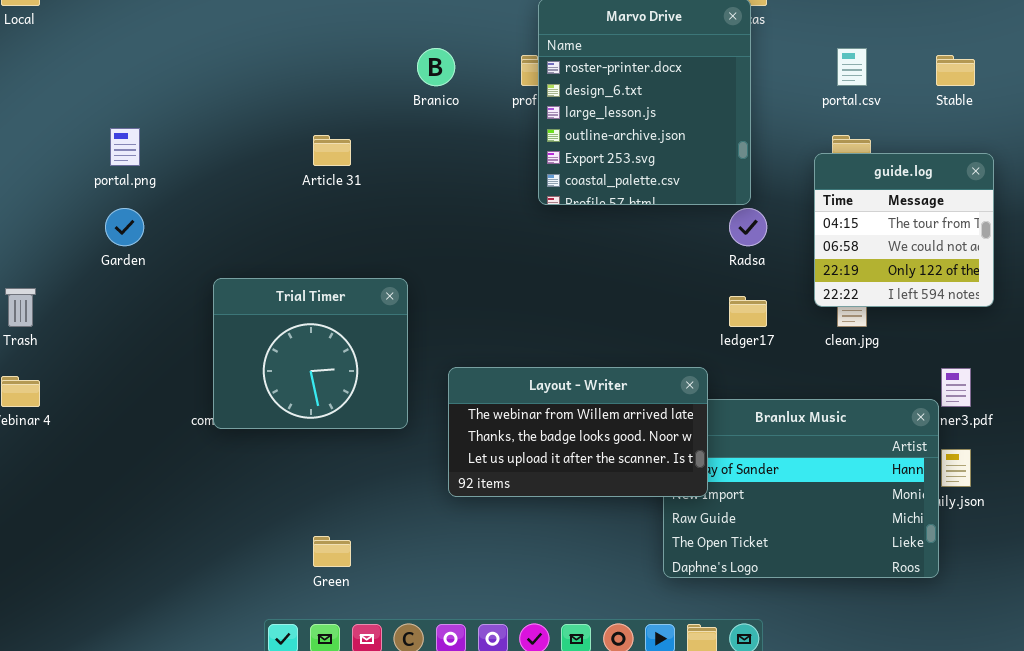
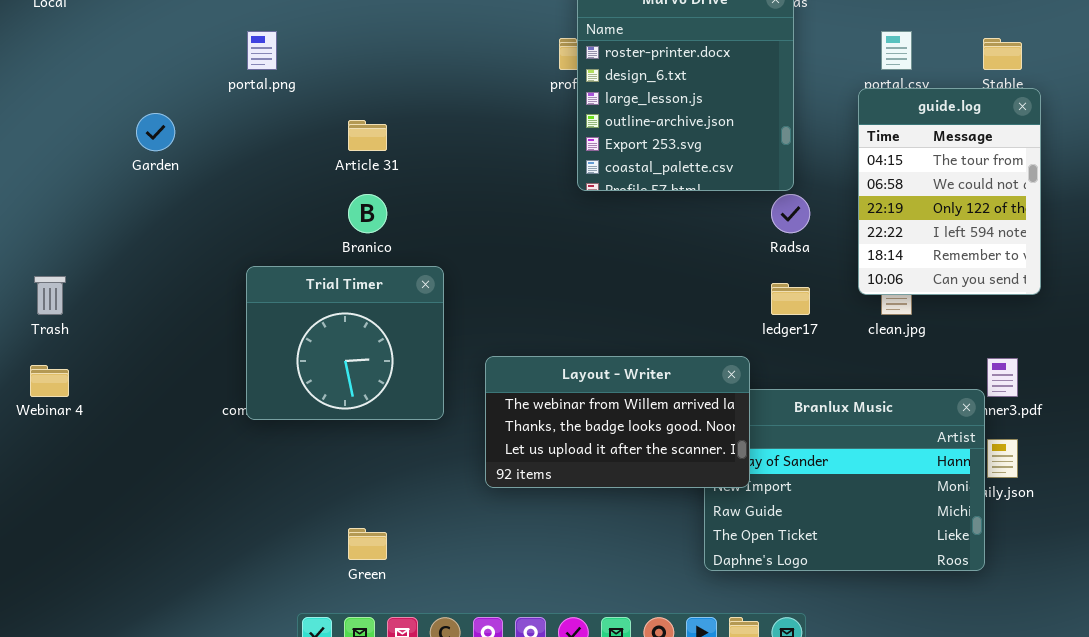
Branico: [417,48,455,86] -> [348,194,387,233], moved
portal.png: [110,128,140,166] -> [247,31,277,70], moved
guide.log: [814,153,994,307] -> [858,88,1041,295], resized
Garden: [105,208,144,246] -> [136,113,175,151], moved

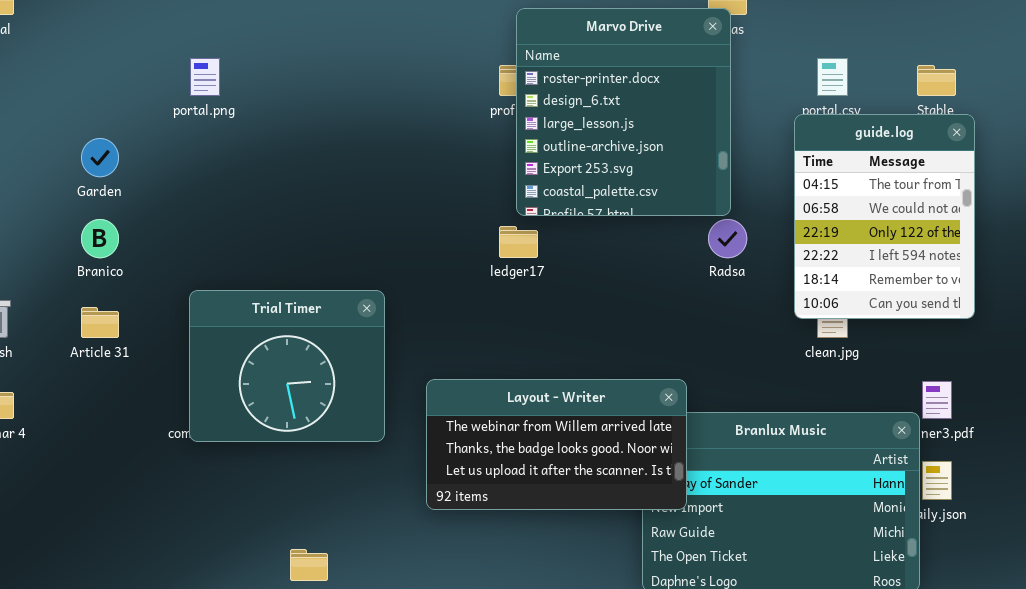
Article 31: [348,120,387,151] -> [81,307,119,338], moved
Branico: [348,194,387,233] -> [81,219,119,258], moved
ledger17: [771,283,810,315] -> [499,226,538,258], moved

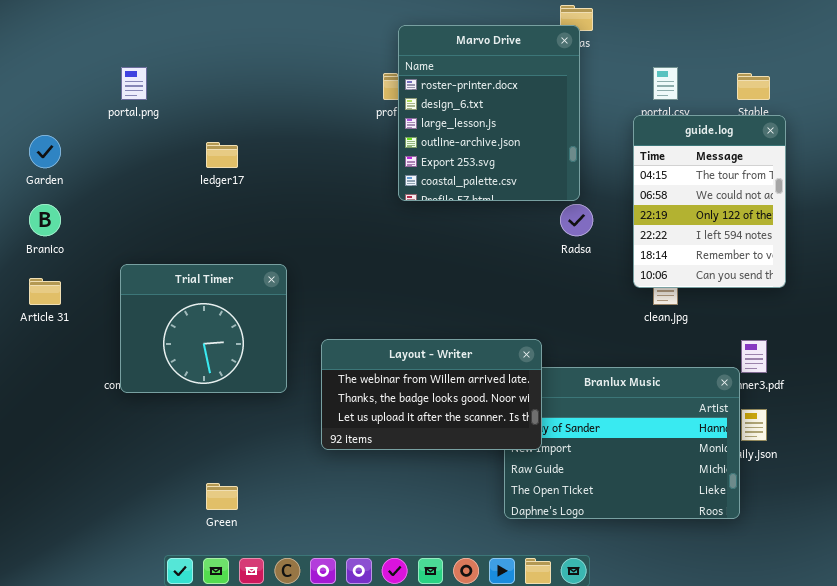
ledger17: [499,226,538,258] -> [206,142,238,168], moved

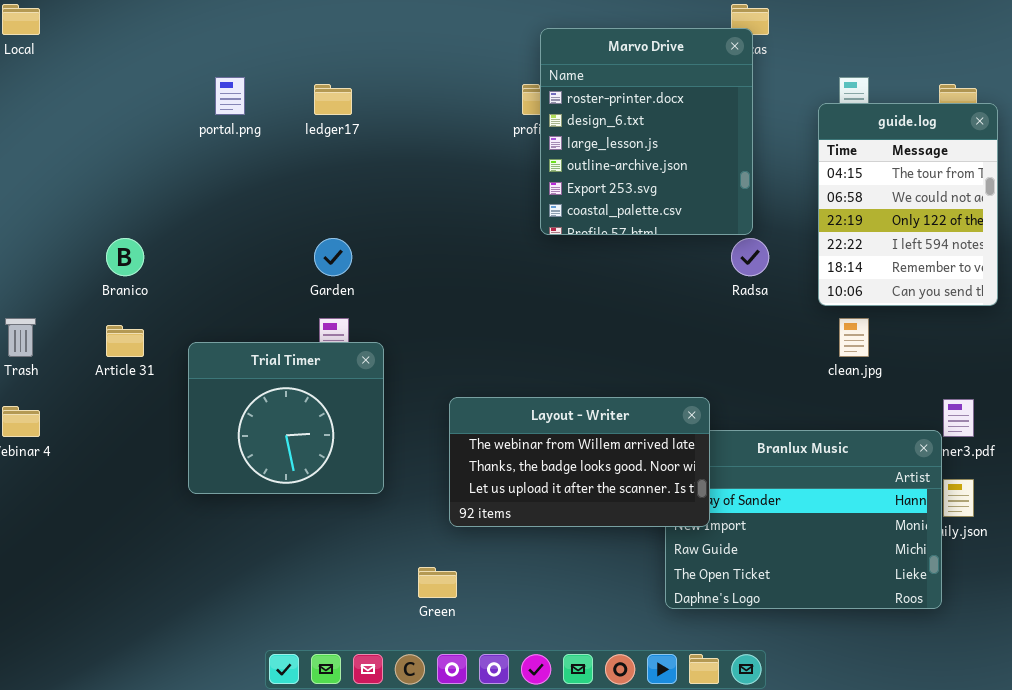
guide.log: [633,115,786,288] -> [818,103,998,306], moved
Garden: [29,135,61,168] -> [314,238,352,276], moved
ledger17: [206,142,238,168] -> [314,84,352,115], moved
Trial Timer: [120,264,287,393] -> [188,342,384,494], moved
Green: [206,483,238,510] -> [418,567,457,598], moved

